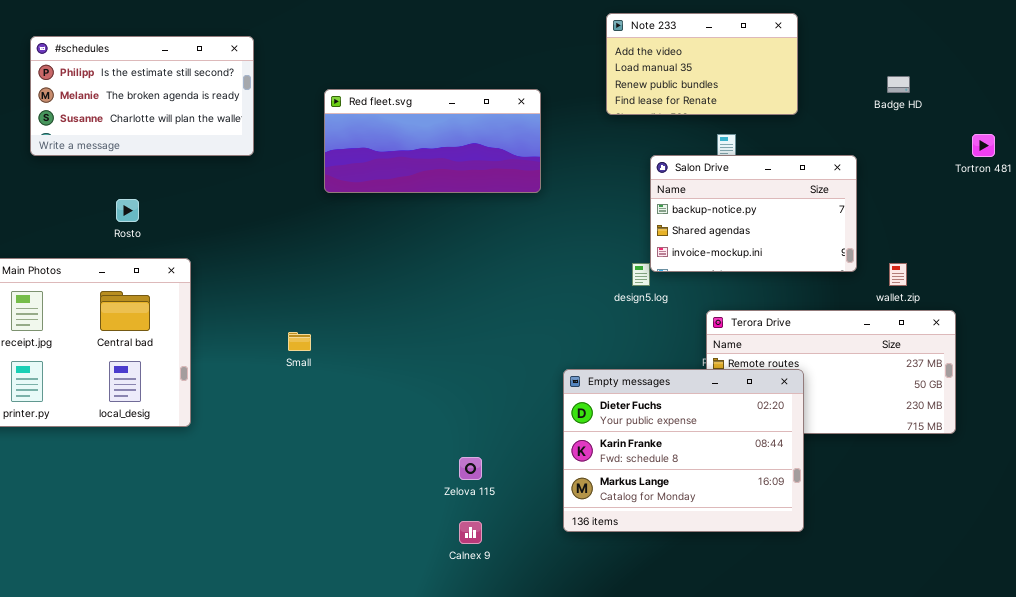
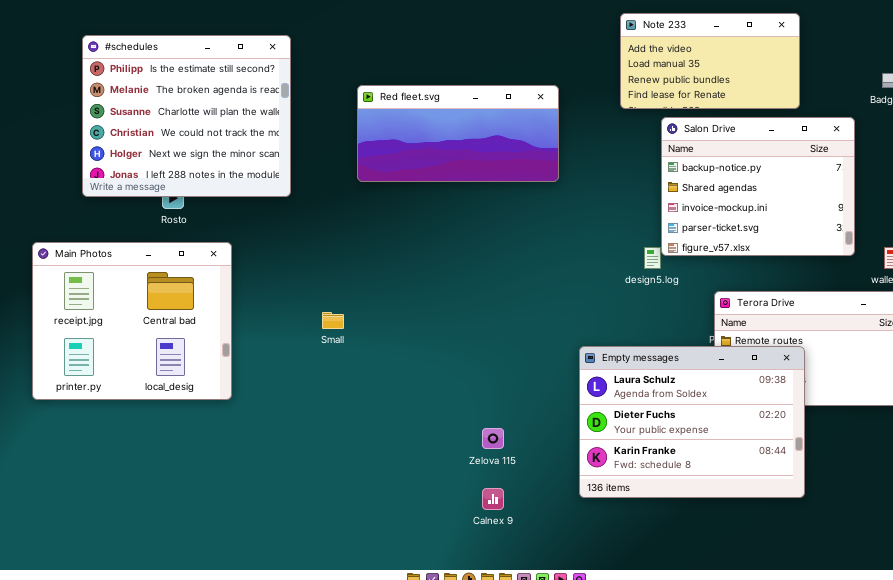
#schedules: [30,36,254,156] -> [82,35,291,197], resized
Salon Drive: [650,155,857,272] -> [661,117,855,256], resized
Empty messages: [563,369,804,532] -> [579,346,805,498], scrolled up 1 row

